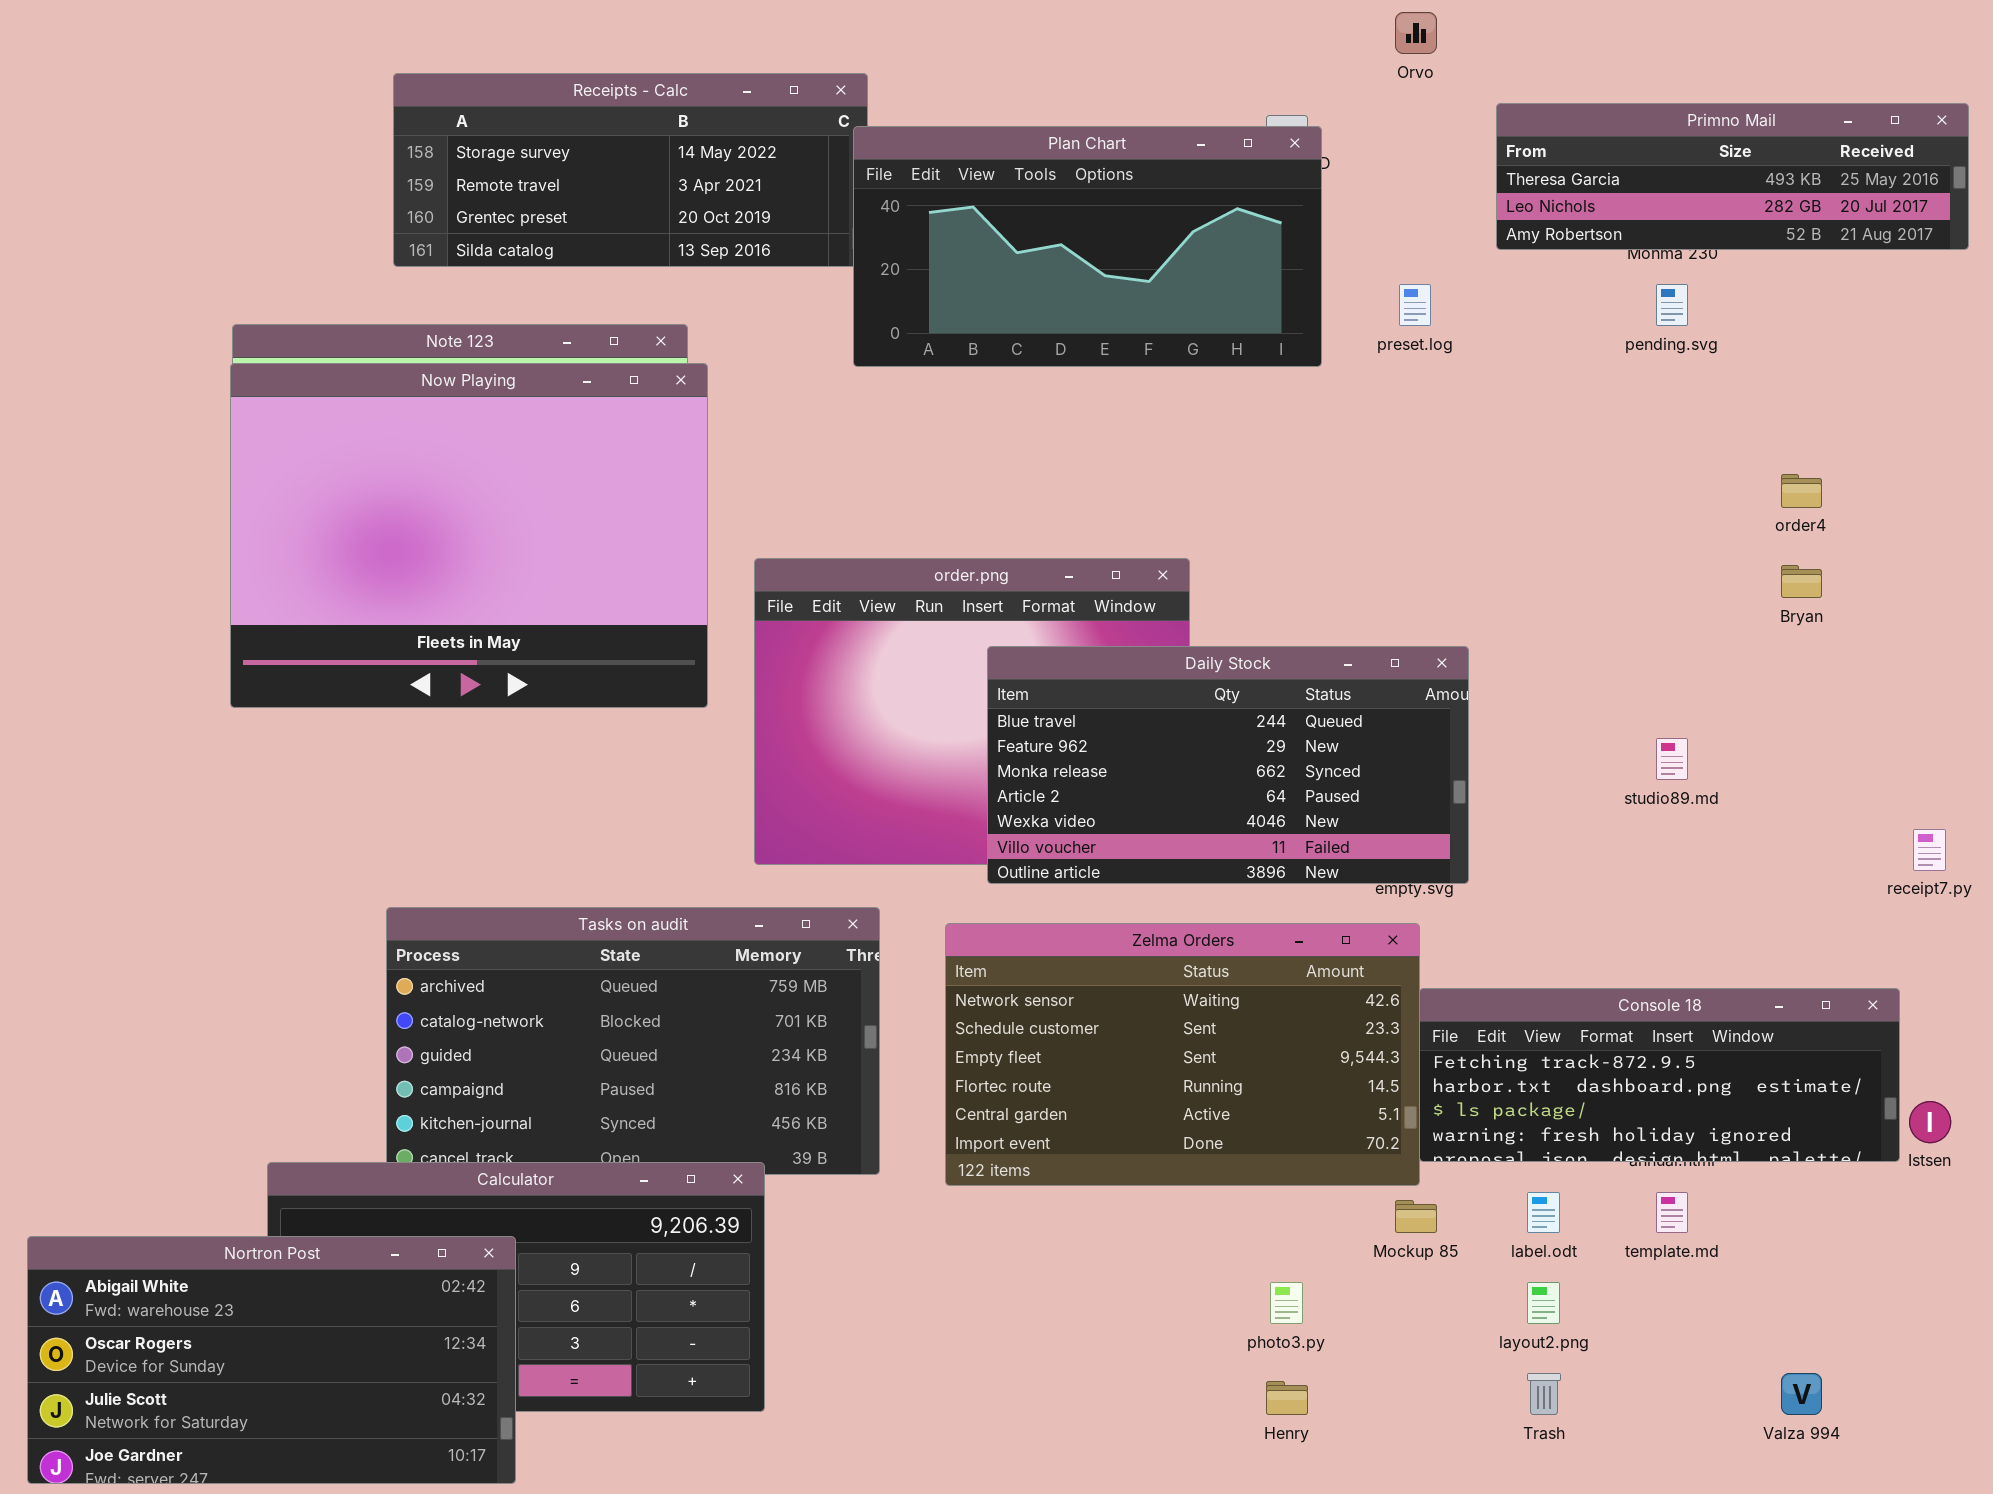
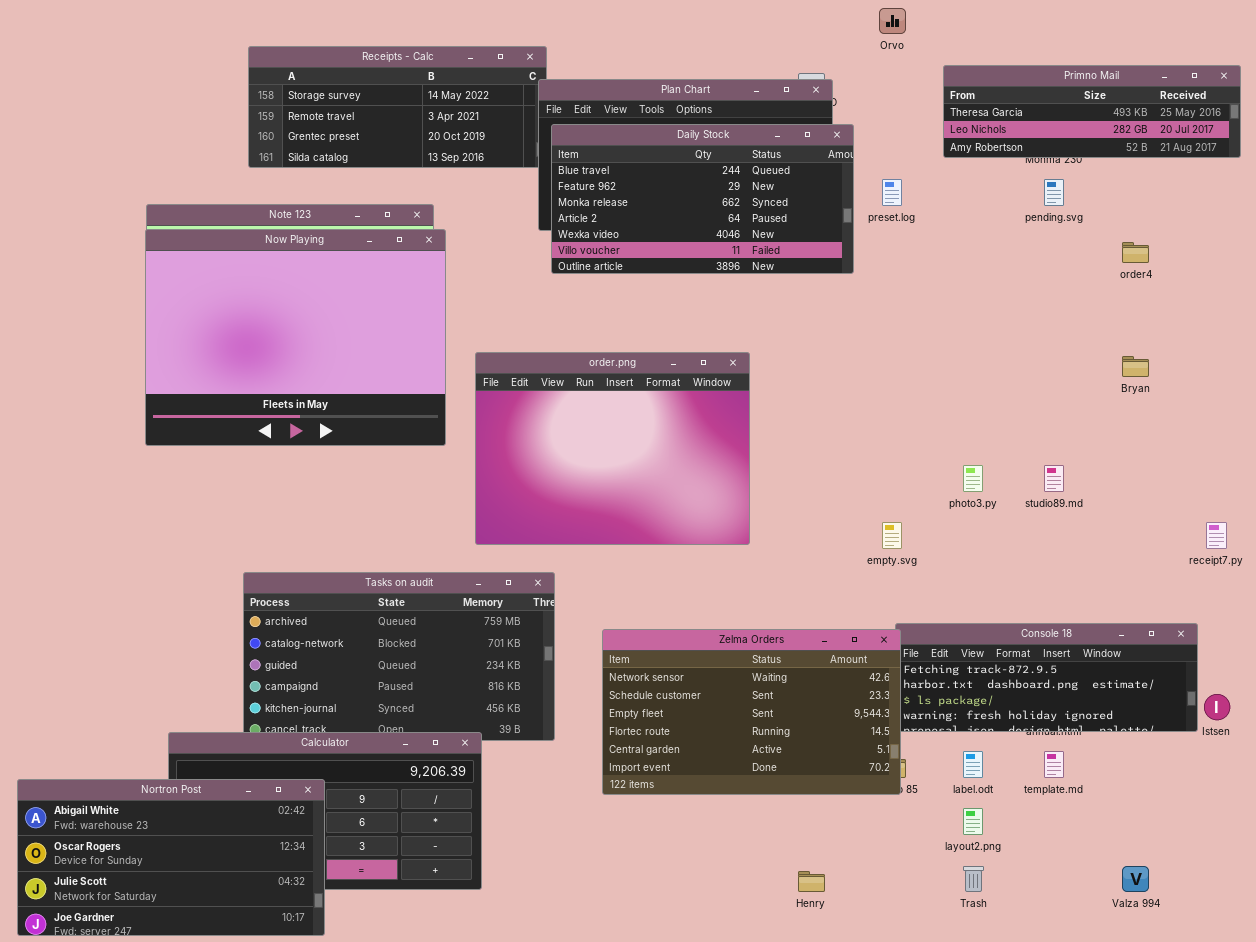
order4: [1781,474,1822,508] -> [1122,242,1149,263], moved
Daily Stock: [987,646,1469,884] -> [551,124,854,274], moved
Zelma Orders: [945,923,1420,1186] -> [602,629,901,795], moved
photo3.py: [1270,1282,1303,1324] -> [963,465,983,492], moved

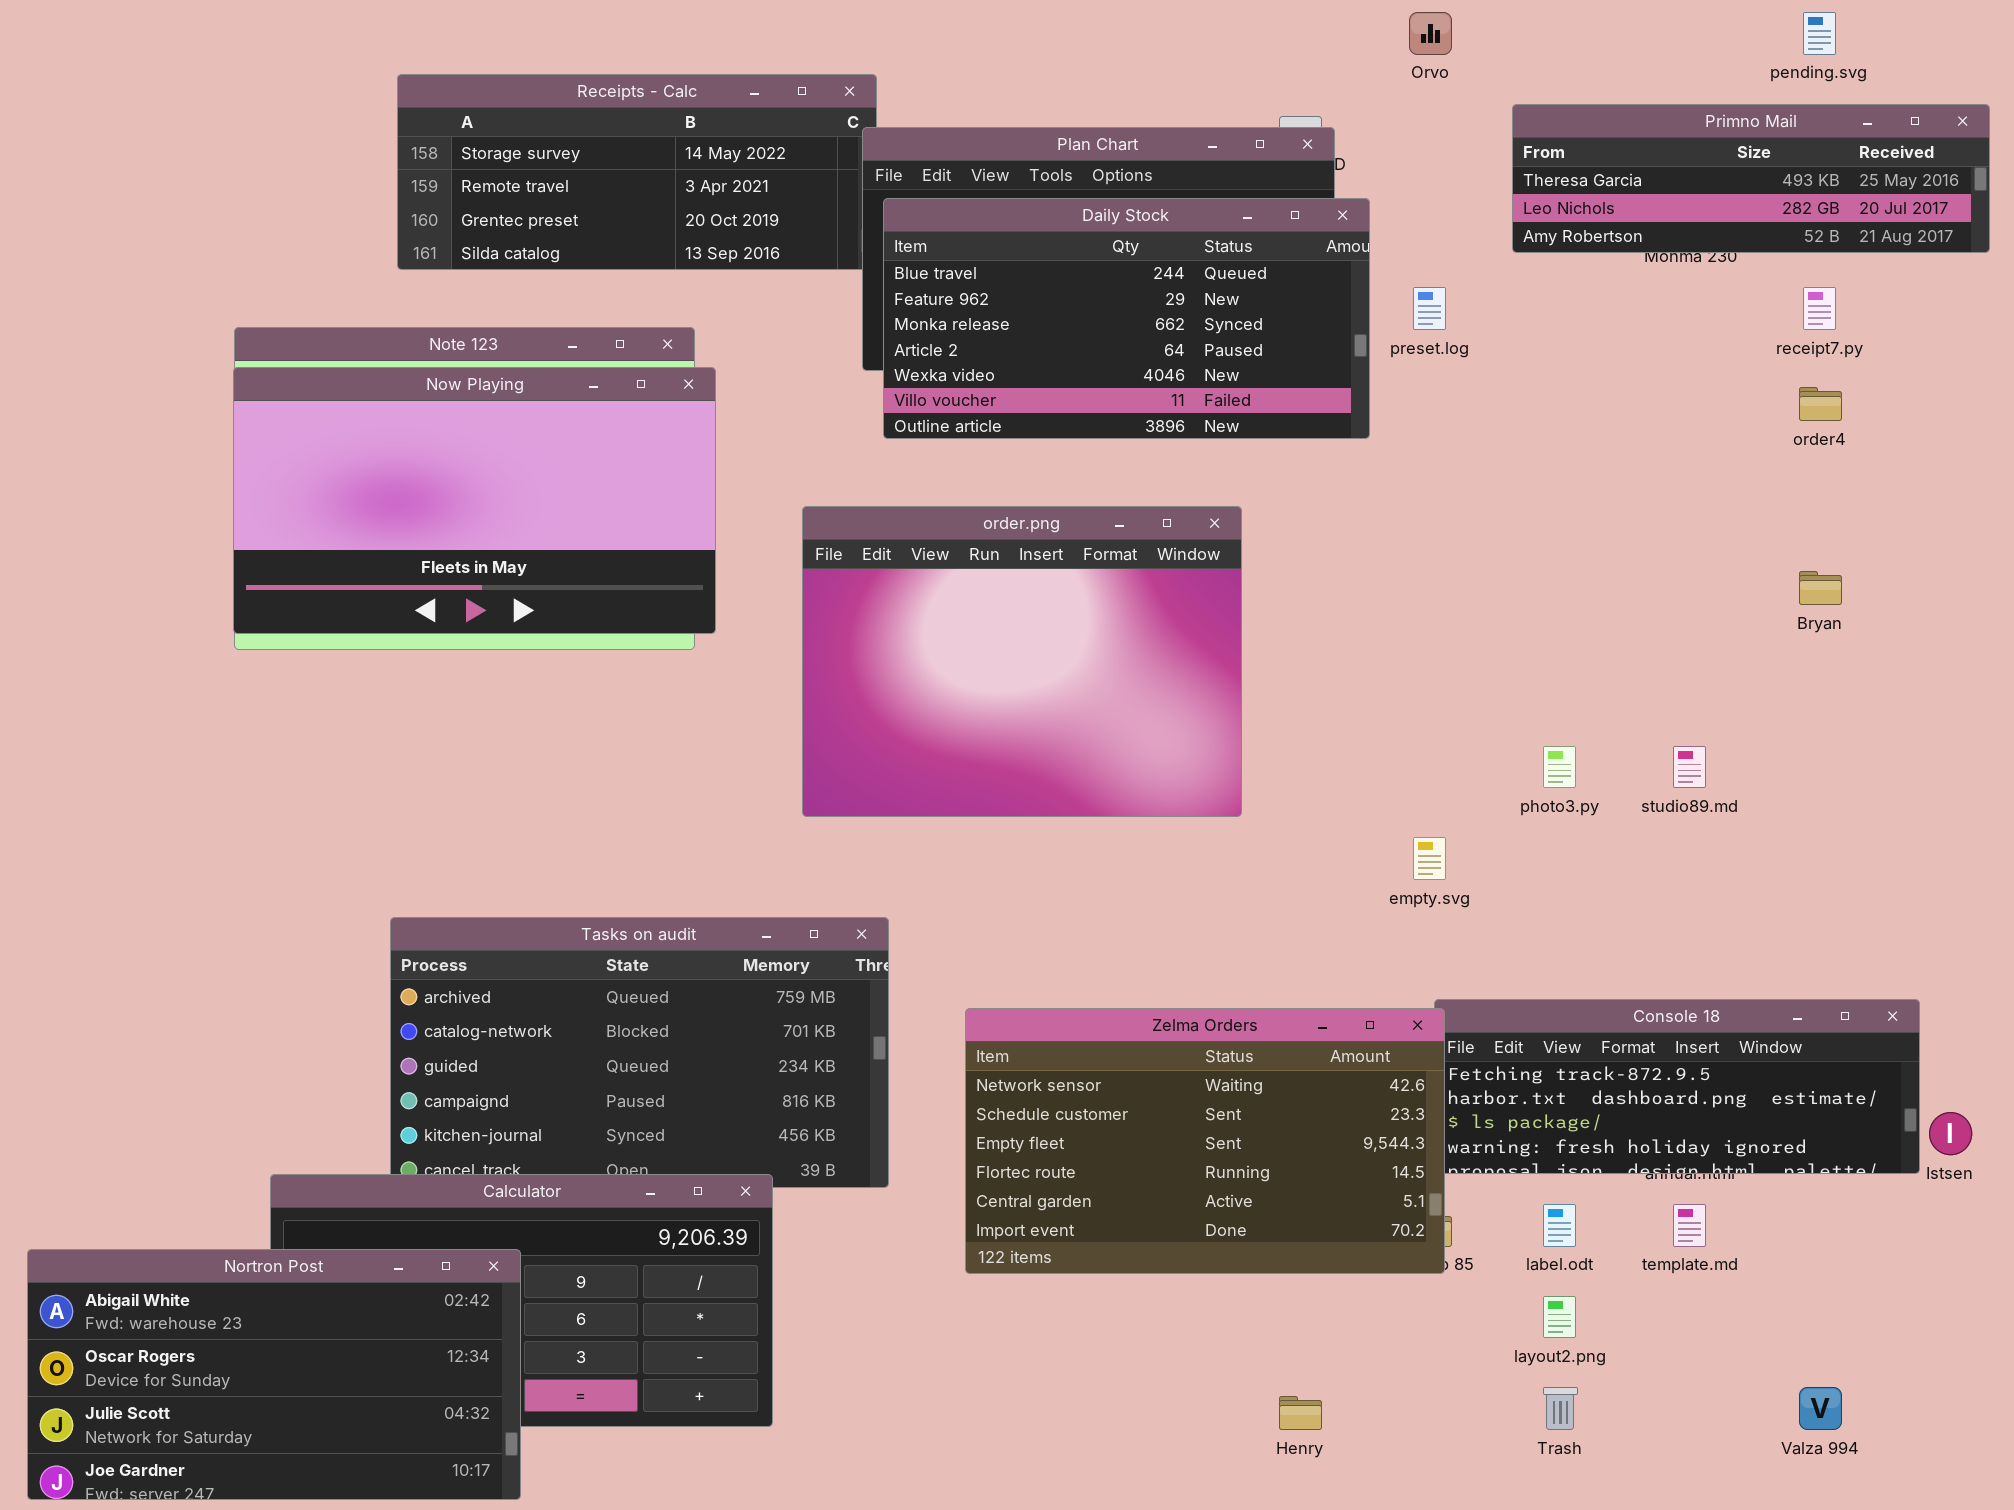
pending.svg: [1044,179,1064,206] -> [1803,12,1836,55], moved
Now Playing: [145,229,446,446] -> [233,367,716,634], resized
order.png: [475,352,750,545] -> [802,506,1242,817], moved
receipt7.py: [1206,522,1227,549] -> [1803,287,1836,330], moved

